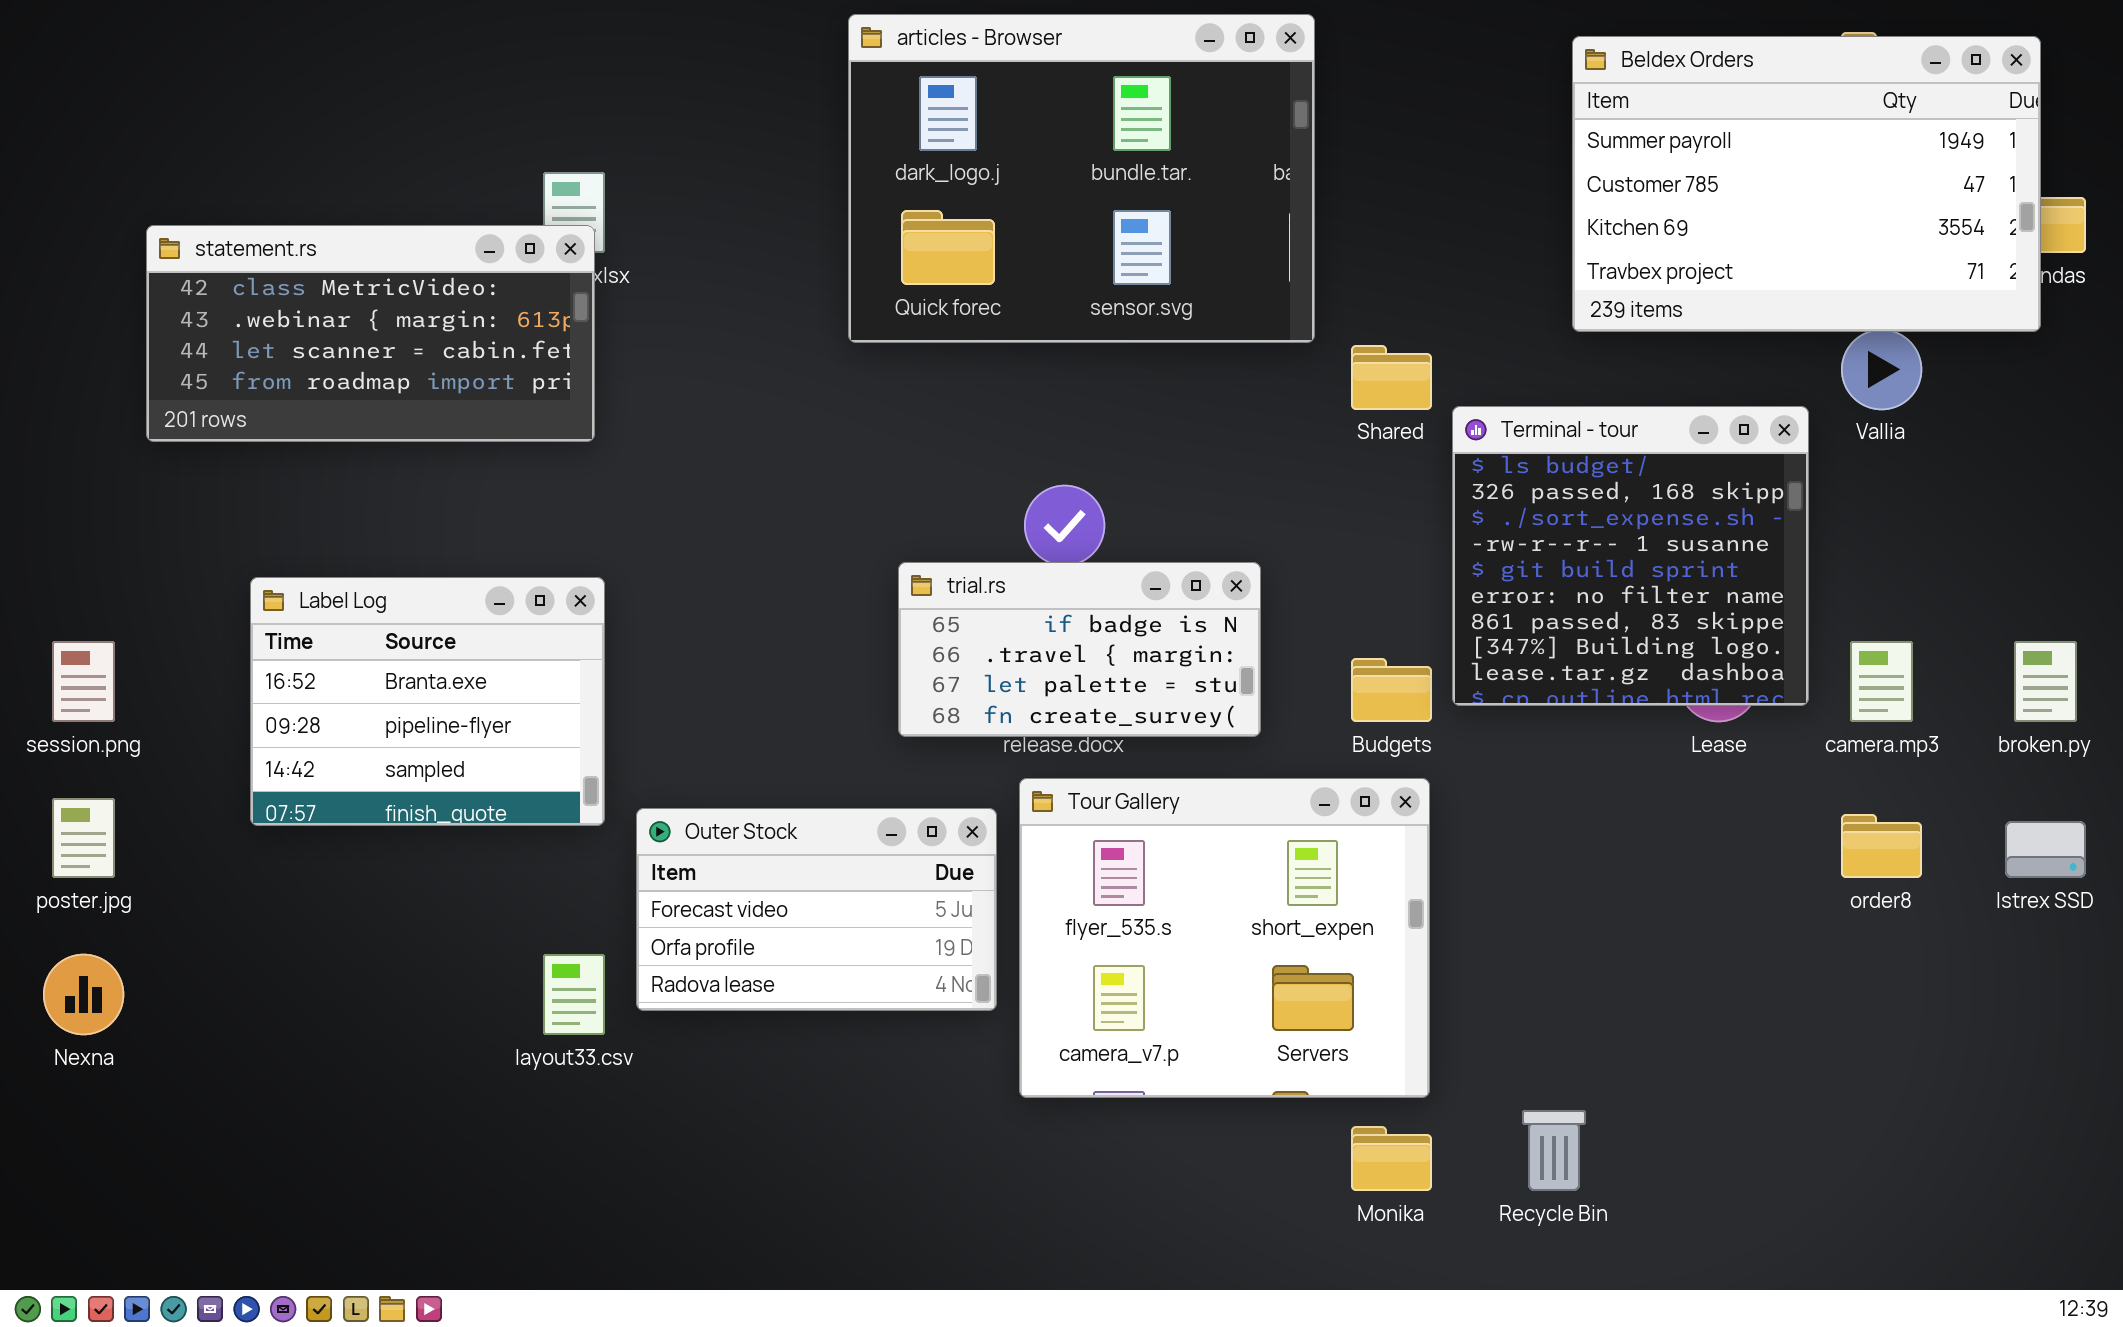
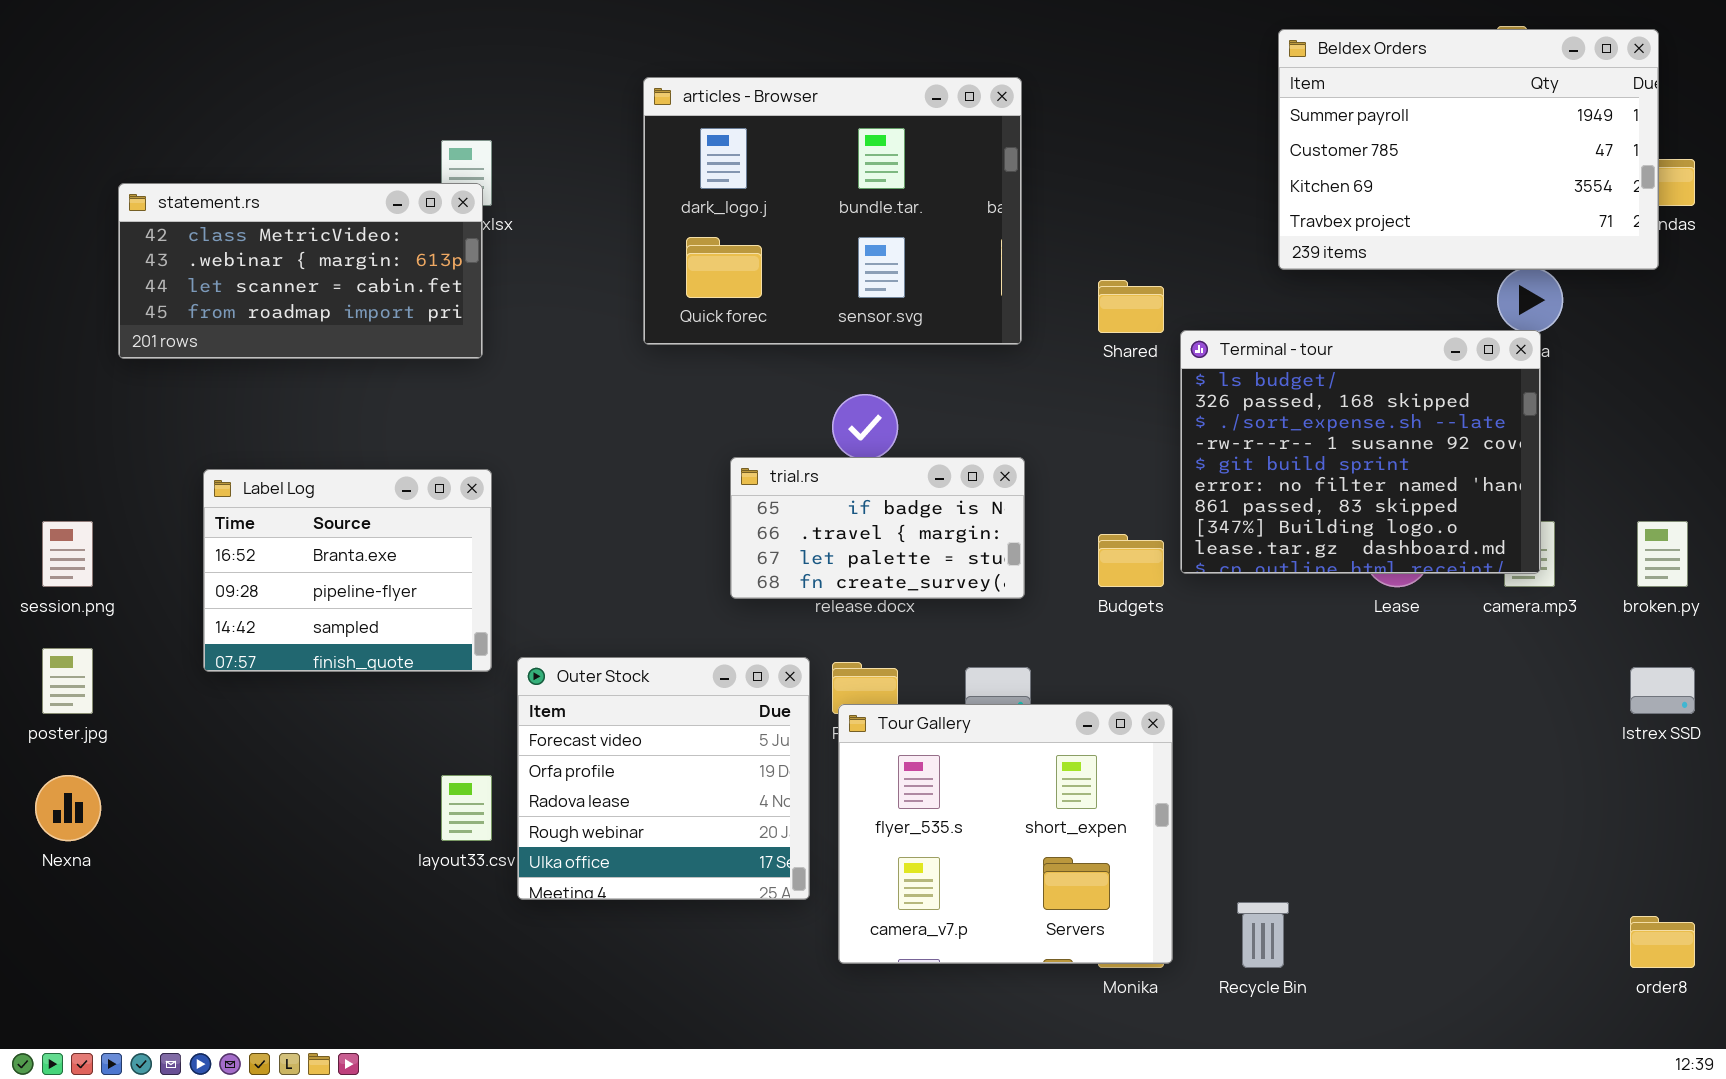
articles - Browser: [848,14,1315,343] -> [643,77,1022,345], moved
Terminal - tour: [1452,406,1809,706] -> [1180,330,1541,574], resized
Tour Gallery: [1019,778,1430,1098] -> [838,704,1173,964], moved
Outer Stock: [636,808,997,1011] -> [517,657,810,900], resized
order8: [1841,814,1922,878] -> [1630,916,1695,968], moved

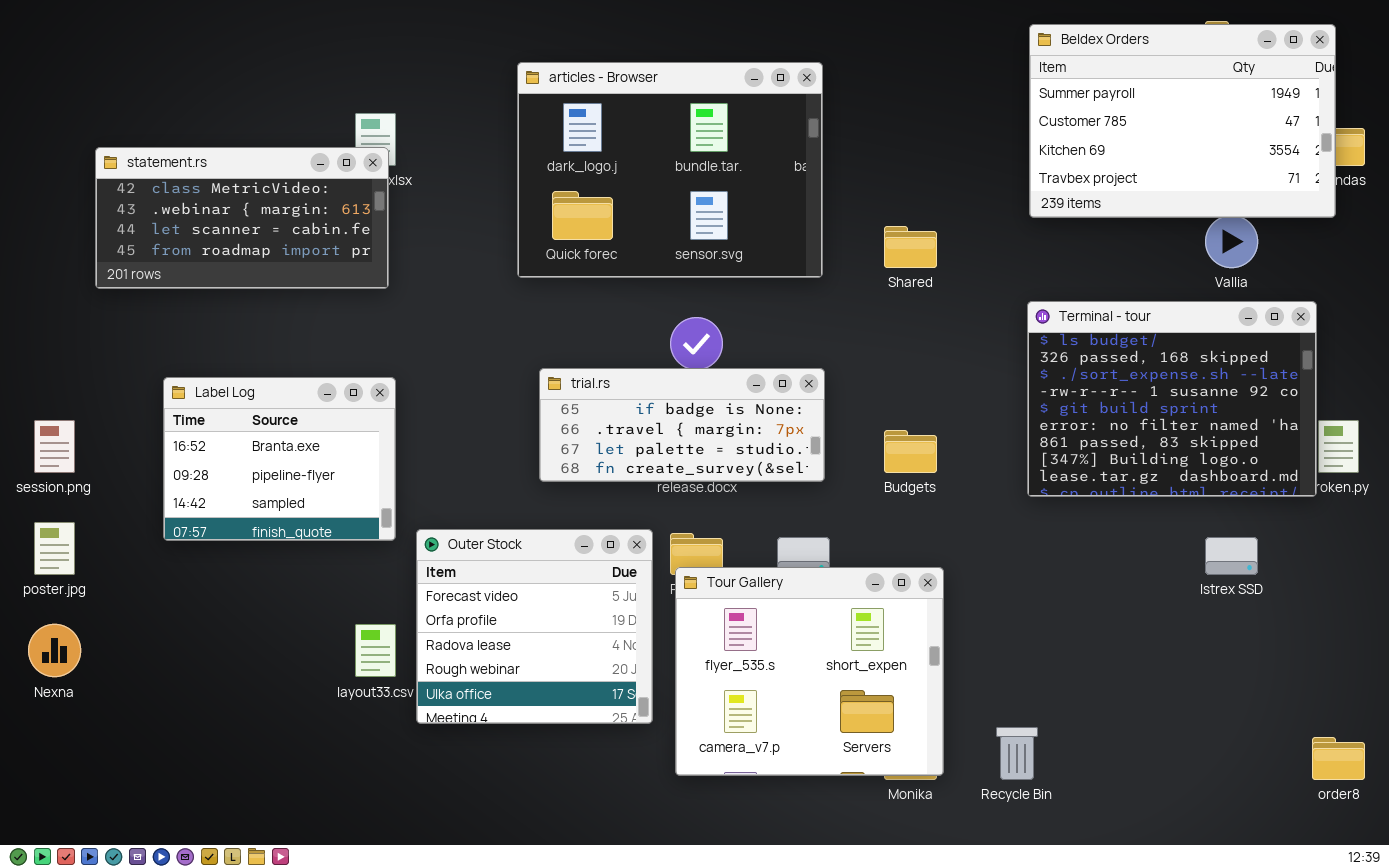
Terminal - tour: [1180,330,1541,574] -> [1027,301,1317,497], moved
trial.rs: [730,457,1025,599] -> [539,368,825,482], resized
Istrex SSD: [1630,667,1695,714] -> [1205,537,1258,575], moved

